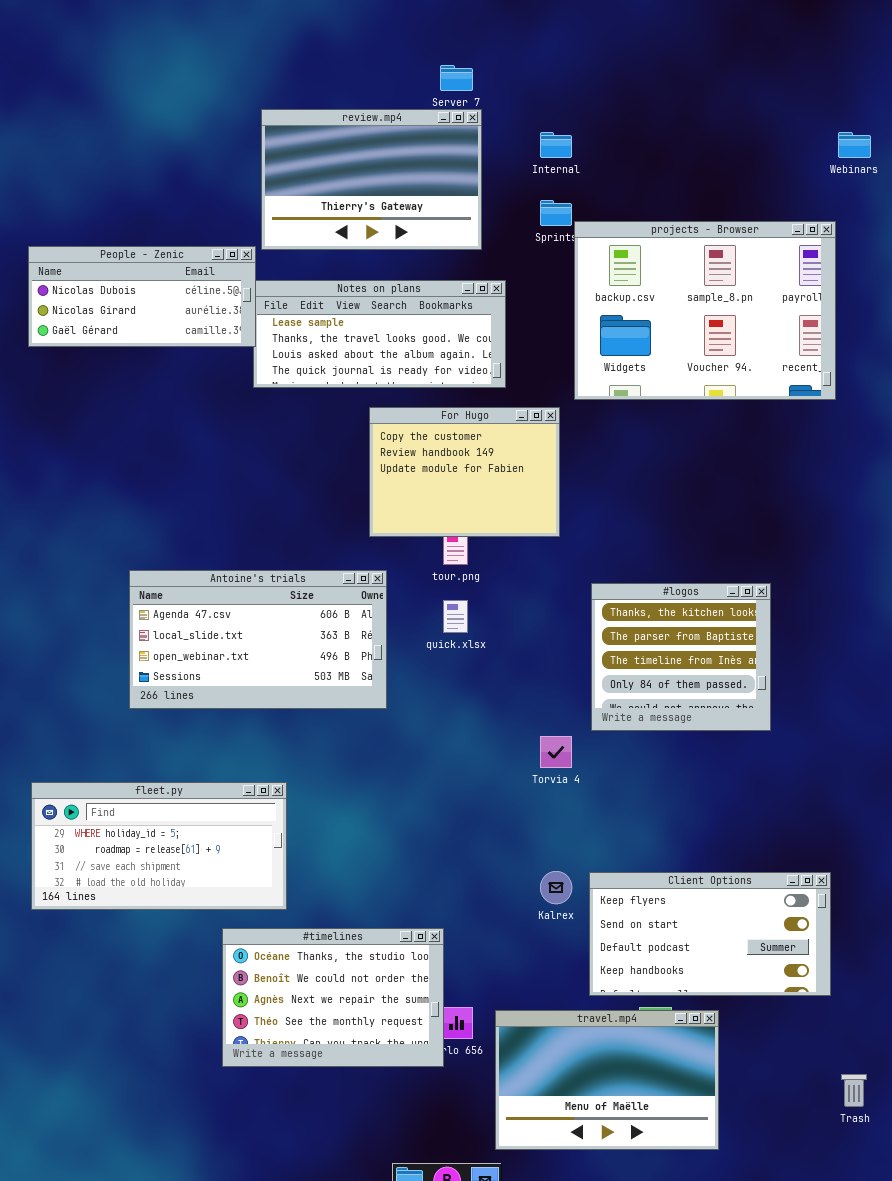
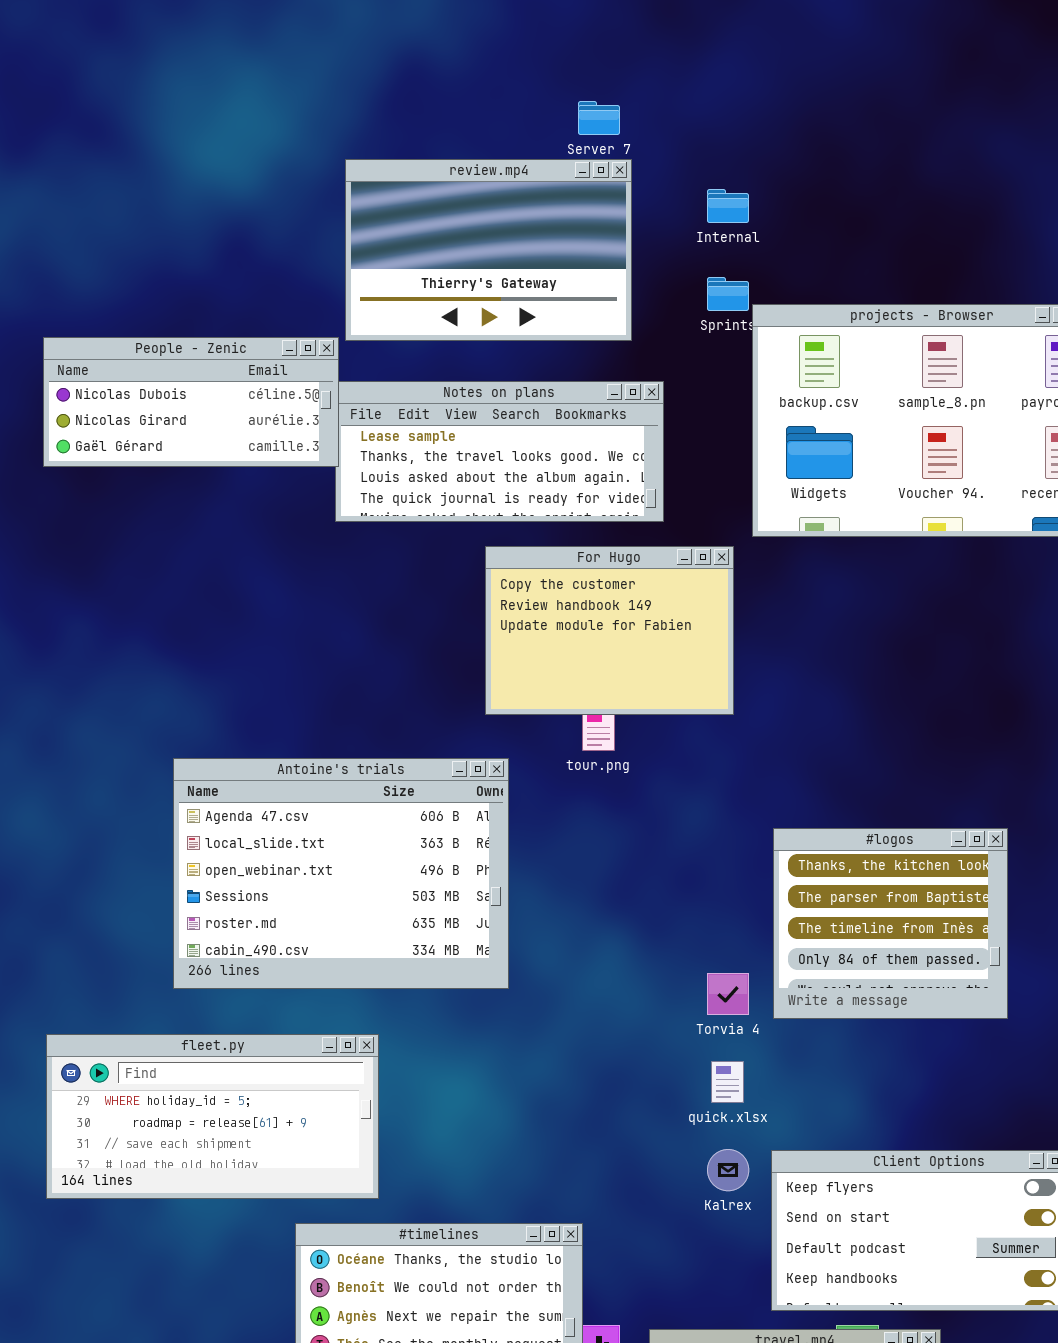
Antoine's trials: [129,570,387,709] -> [173,758,509,989], resized
#logos: [591,583,771,731] -> [773,828,1008,1019], moved
quick.xlsx: [443,600,468,633] -> [711,1061,744,1103], moved

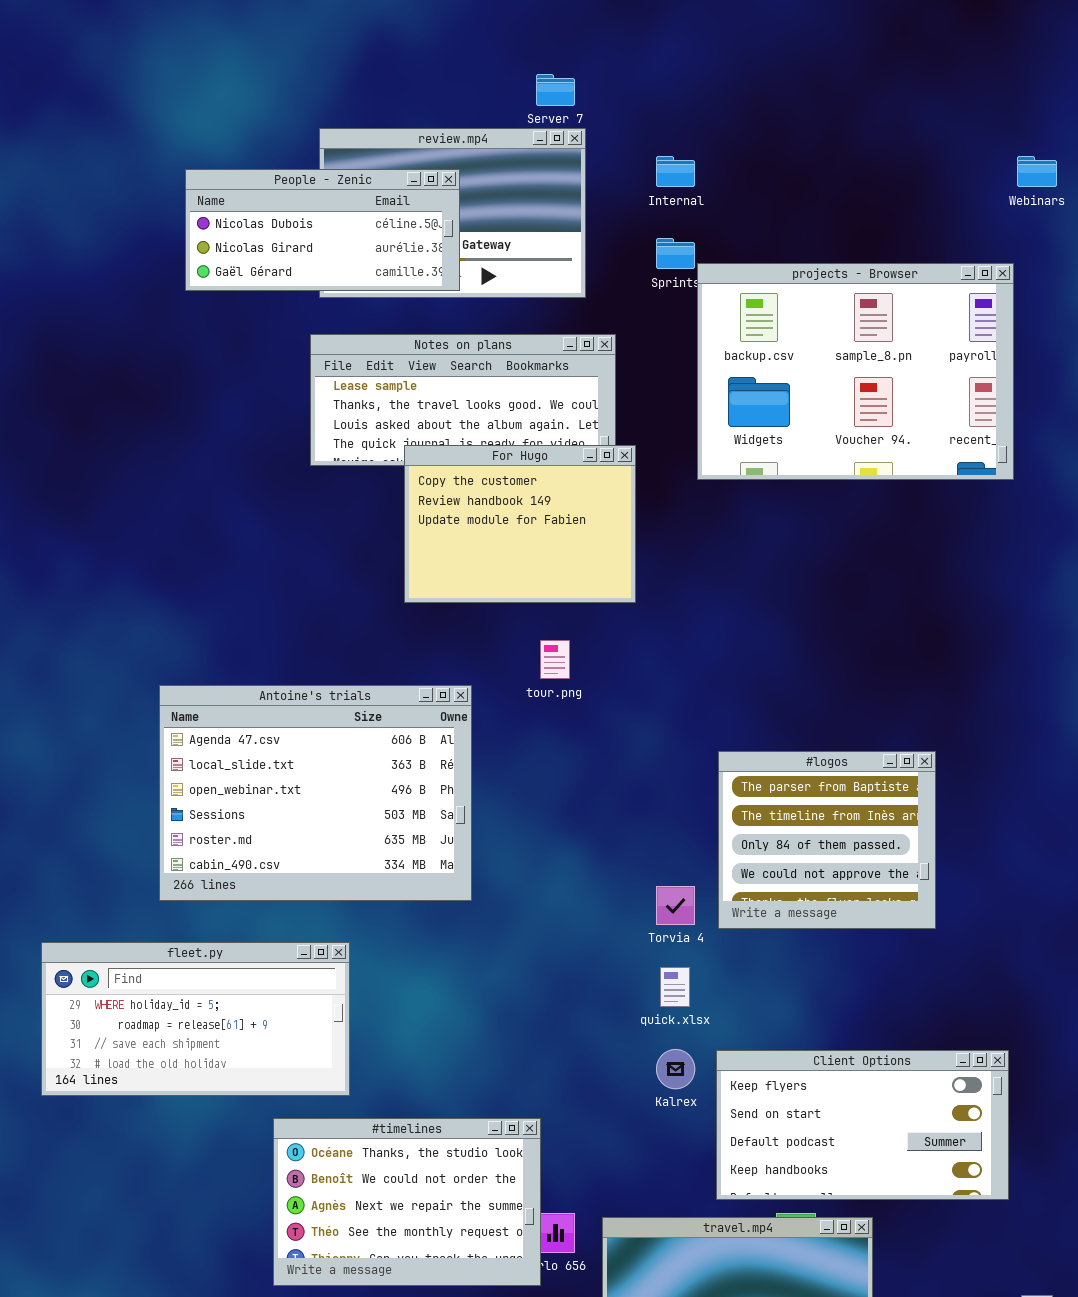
People - Zenic: [43,337,339,467] -> [185,169,460,291], moved
For Hugo: [485,546,734,715] -> [404,445,636,603], moved
#logos: [773,828,1008,1019] -> [718,751,936,929], scrolled down 1 row

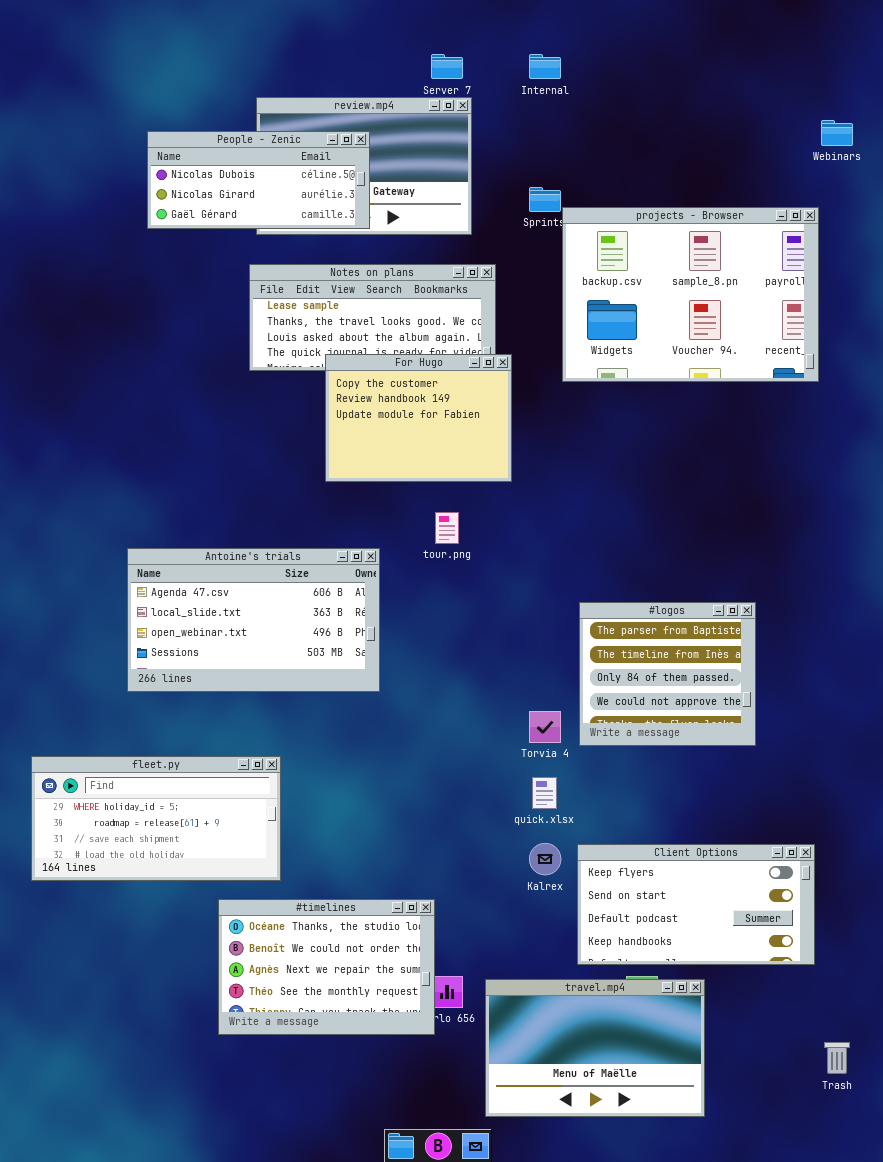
Internal: [656,156,695,187] -> [529,54,561,79], moved
Antoine's trials: [159,685,472,901] -> [127,548,380,692], resized

